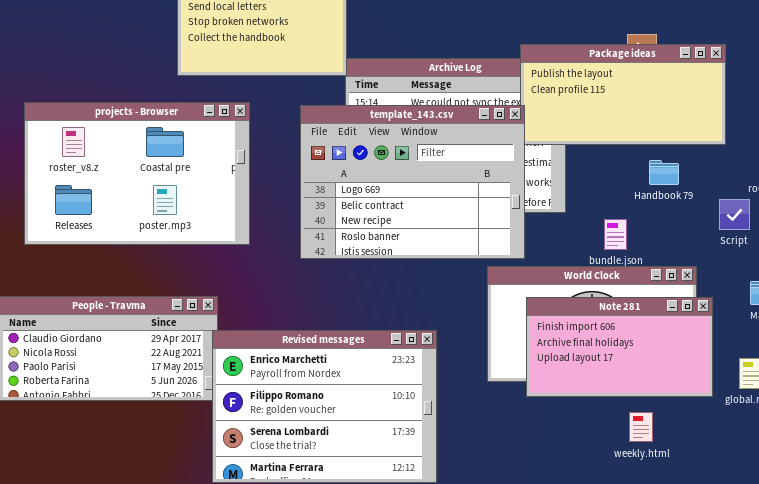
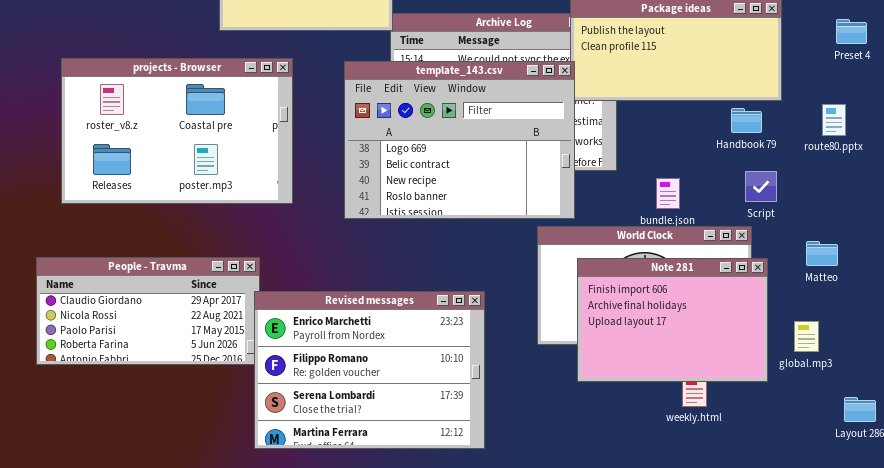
Handbook 79: [649,160,679,185] -> [731,108,762,133], moved
Script: [719,199,750,230] -> [745,171,777,202], moved
Note 281: [526,297,713,397] -> [577,258,768,382], resized

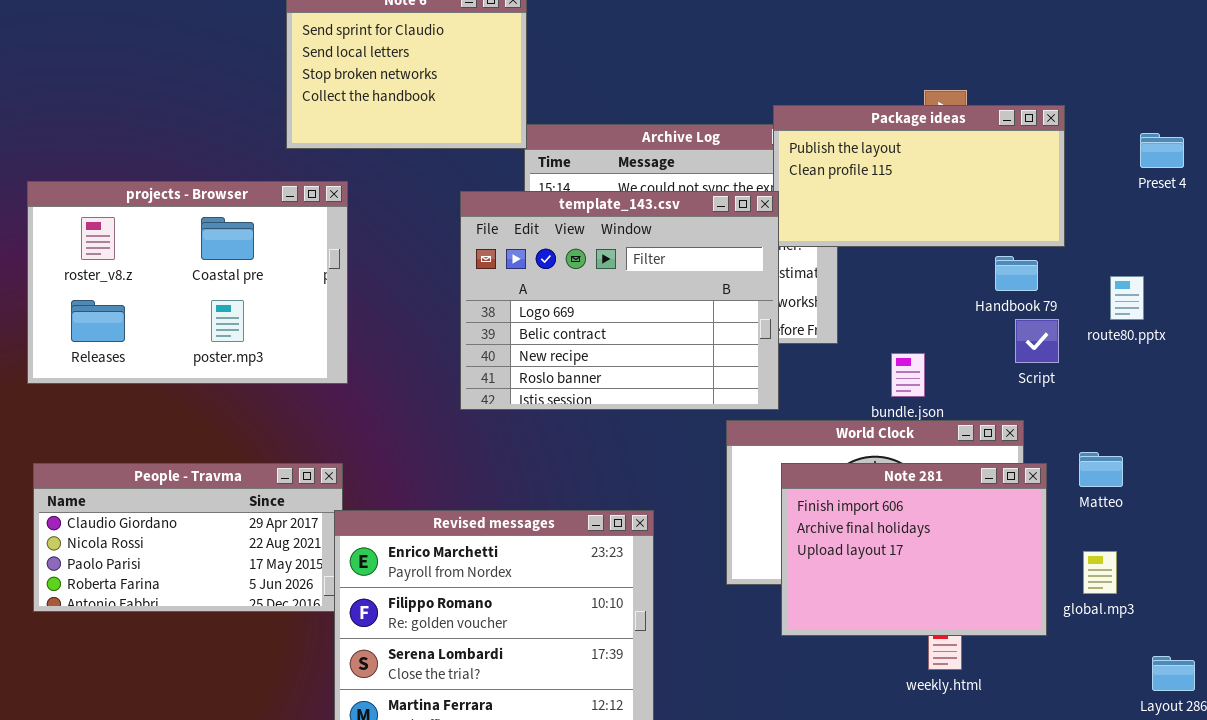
projects - Browser: [61,58,293,204] -> [27,181,348,384], moved
route80.pptx: [822,104,846,136] -> [1110,276,1144,320], moved
Script: [745,171,777,202] -> [1015,319,1059,363], moved
Matteo: [806,241,838,266] -> [1079,452,1123,487], moved

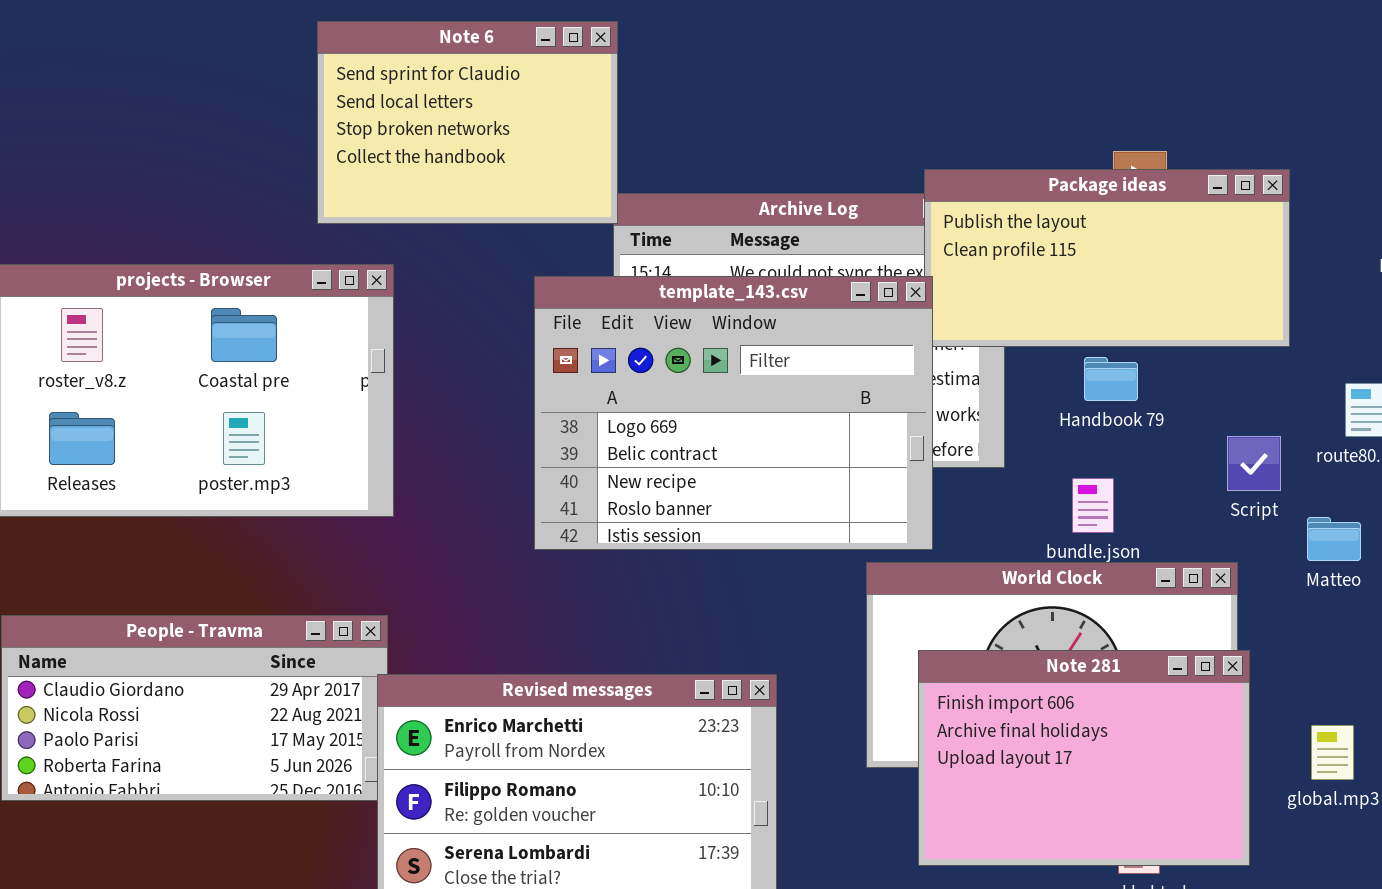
Handbook 79: [995,256,1038,291] -> [1084,357,1138,401], moved
Matteo: [1079,452,1123,487] -> [1307,517,1361,561], moved
Note 281: [781,463,1047,636] -> [918,650,1250,866], moved

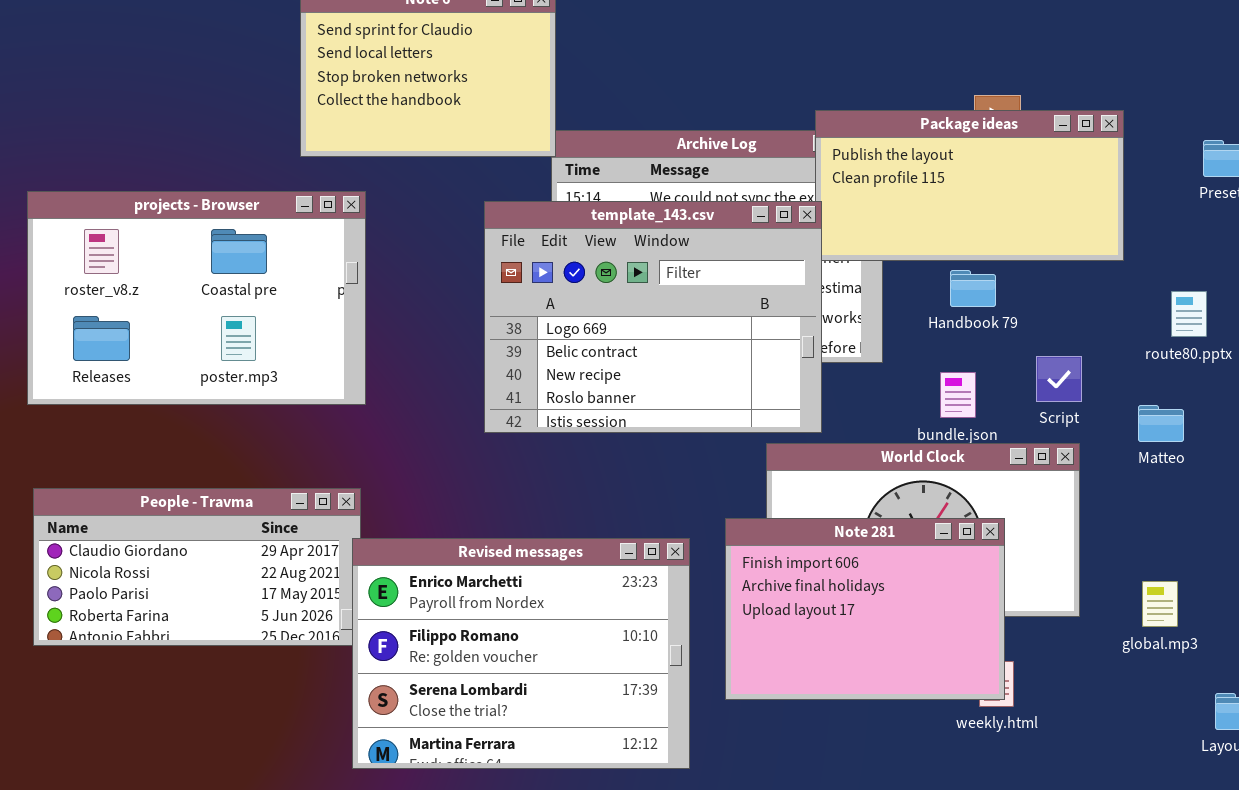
Script: [1227,436,1281,491] -> [1036,356,1082,402], moved
Note 281: [918,650,1250,866] -> [725,518,1005,700], moved

